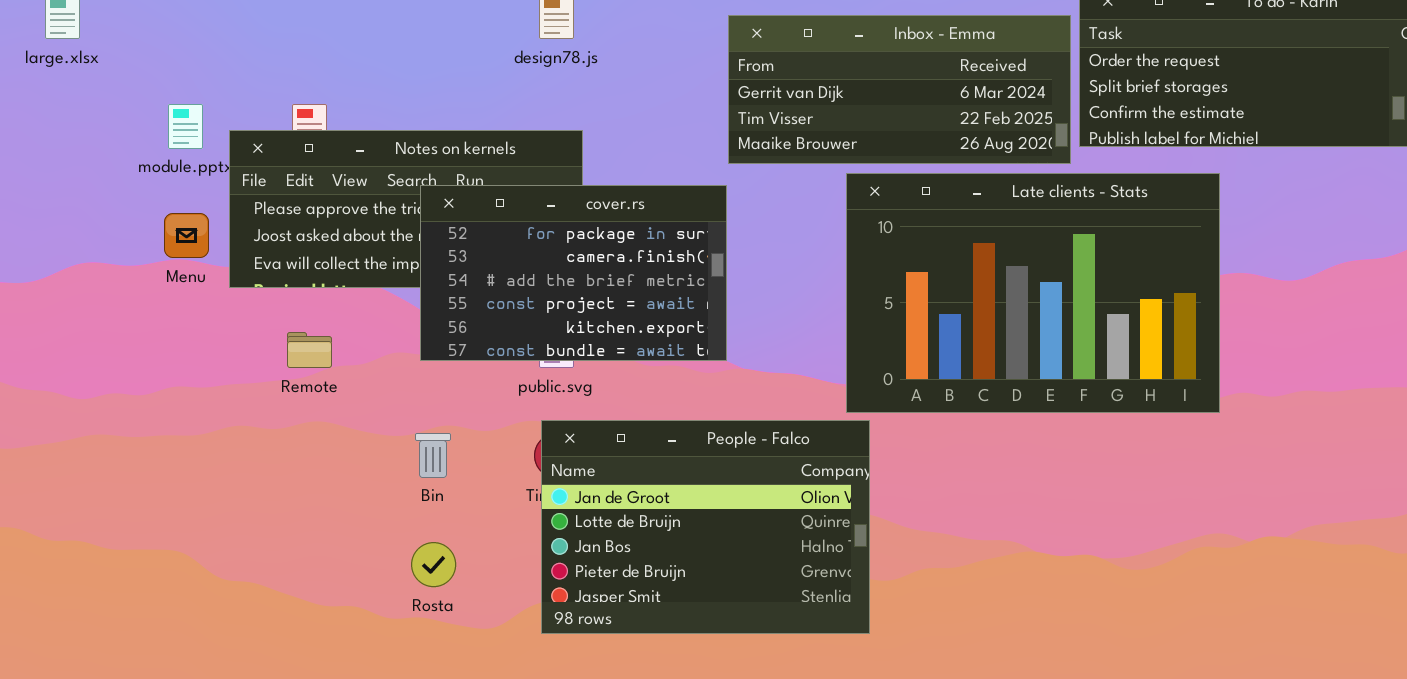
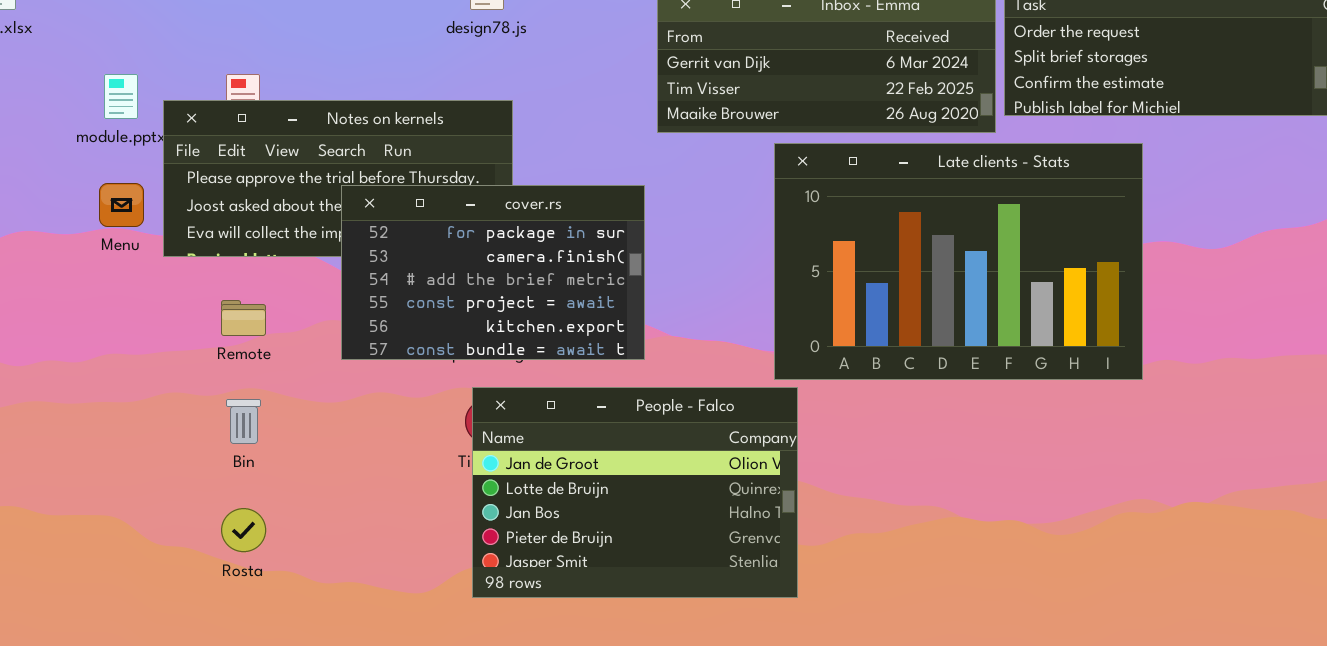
cover.rs: [420,185,727,361] -> [341,185,645,360], moved
Bin: [415,433,451,478] -> [226,399,261,444], moved
Rosta: [411,542,456,587] -> [221,508,266,552], moved

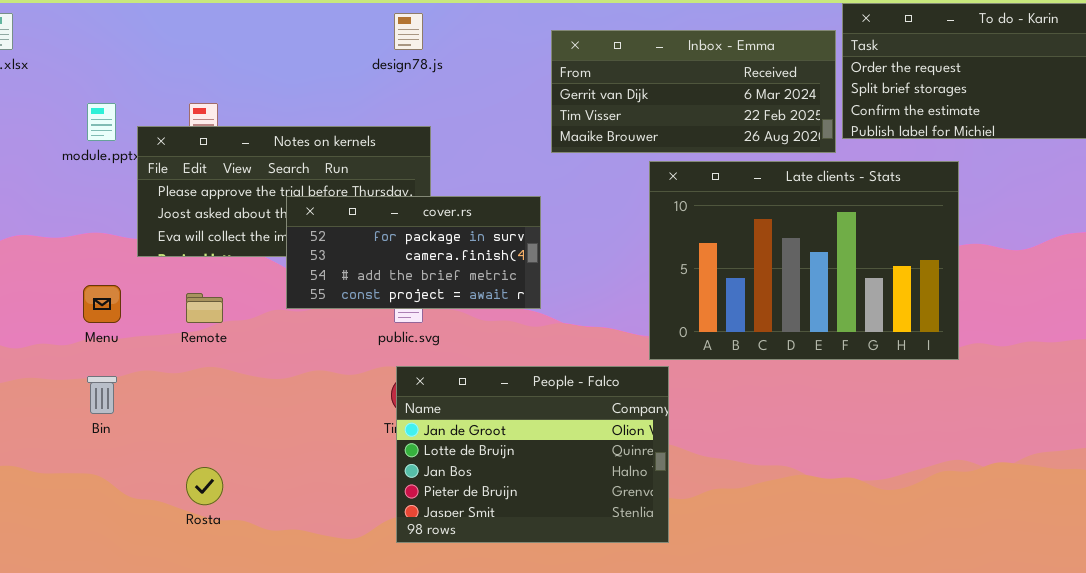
Menu: [99,183,144,227] -> [83,285,121,323], moved
cover.rs: [341,185,645,360] -> [286,196,541,309], resized
Bin: [226,399,261,444] -> [87,376,117,414], moved

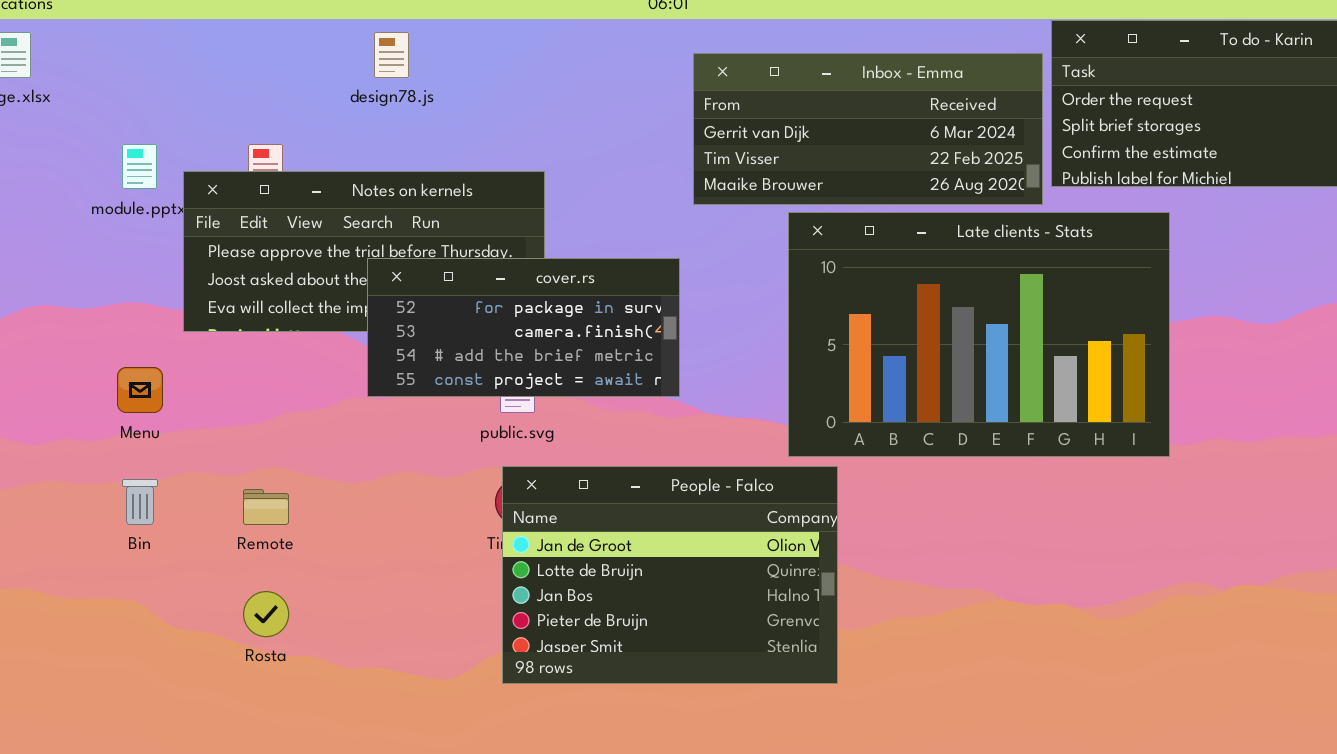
design78.js: [394,13,423,50] -> [374,32,409,78], moved
Late clients - Stats: [649,161,959,360] -> [788,212,1170,457], moved
Remote: [186,293,223,323] -> [243,489,289,525], moved

